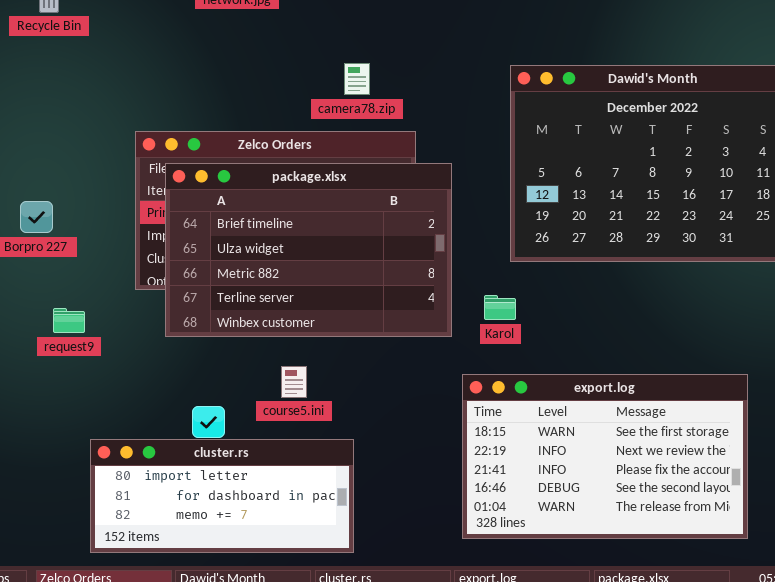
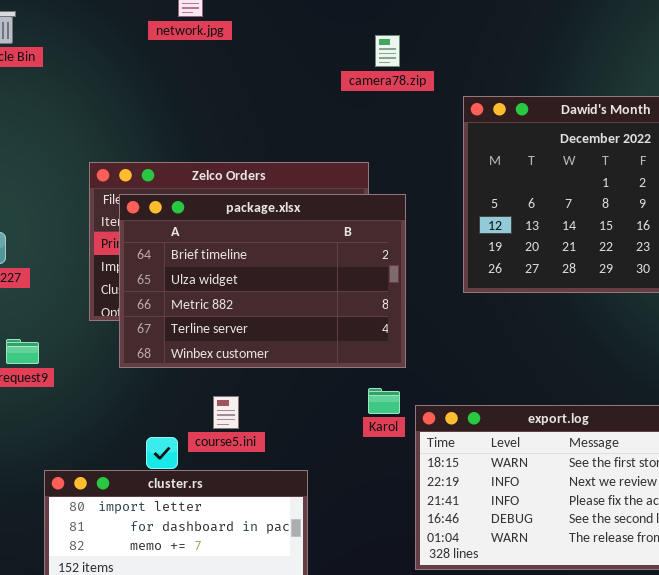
camera78.zip: [344,63,370,95] -> [375,35,400,67], moved
Karol: [484,295,516,320] -> [368,388,400,414], moved
course5.ini: [281,366,307,398] -> [213,396,239,429], moved

